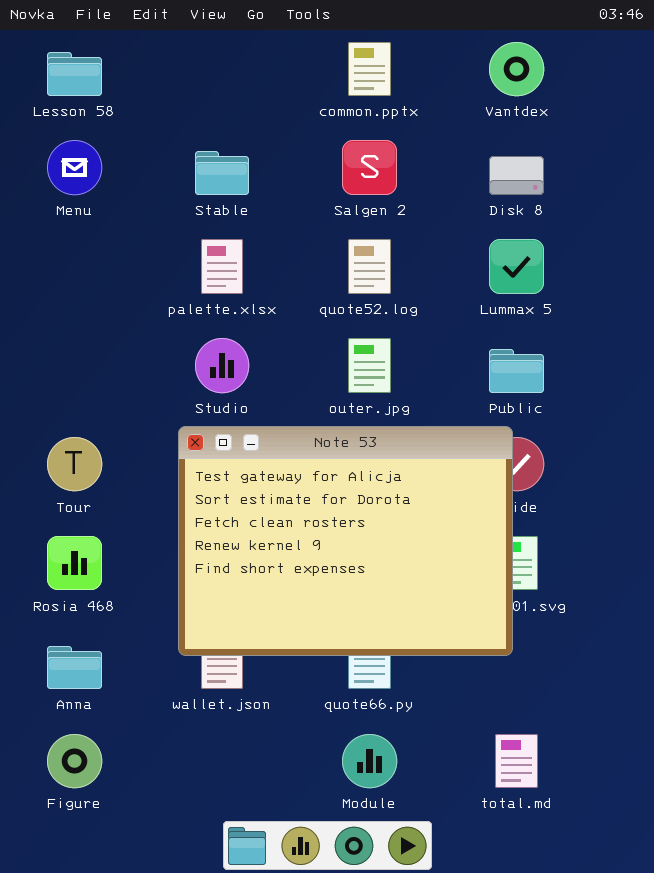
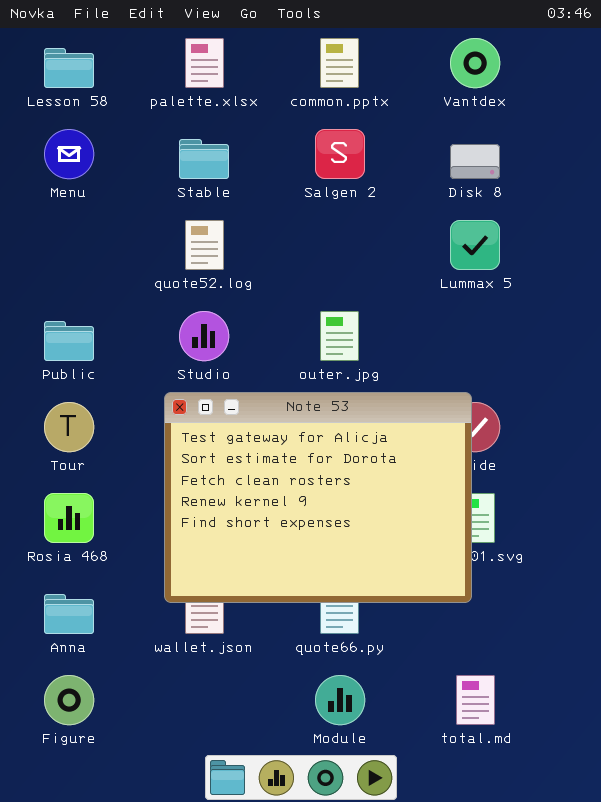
palette.xlsx: [201,239,243,294] -> [185,38,224,88], moved
quote52.log: [348,239,391,294] -> [185,220,224,270], moved
Public: [489,349,544,393] -> [44,321,94,361], moved

